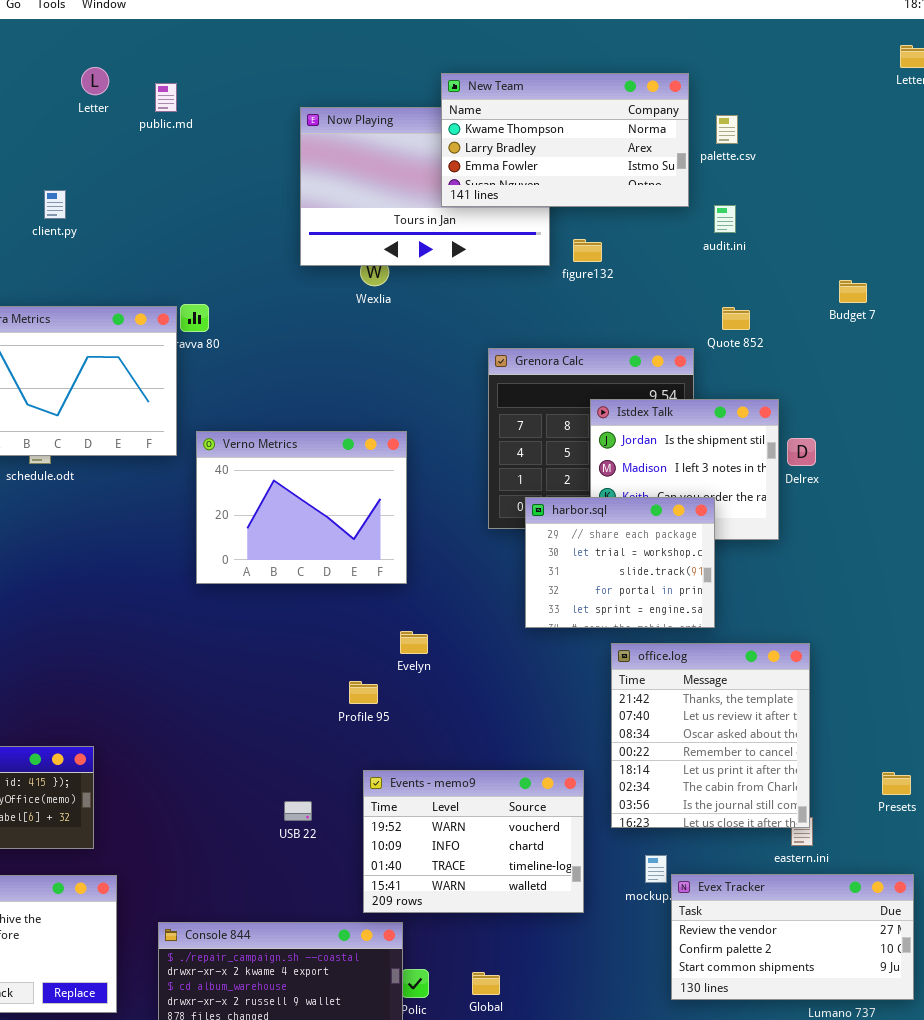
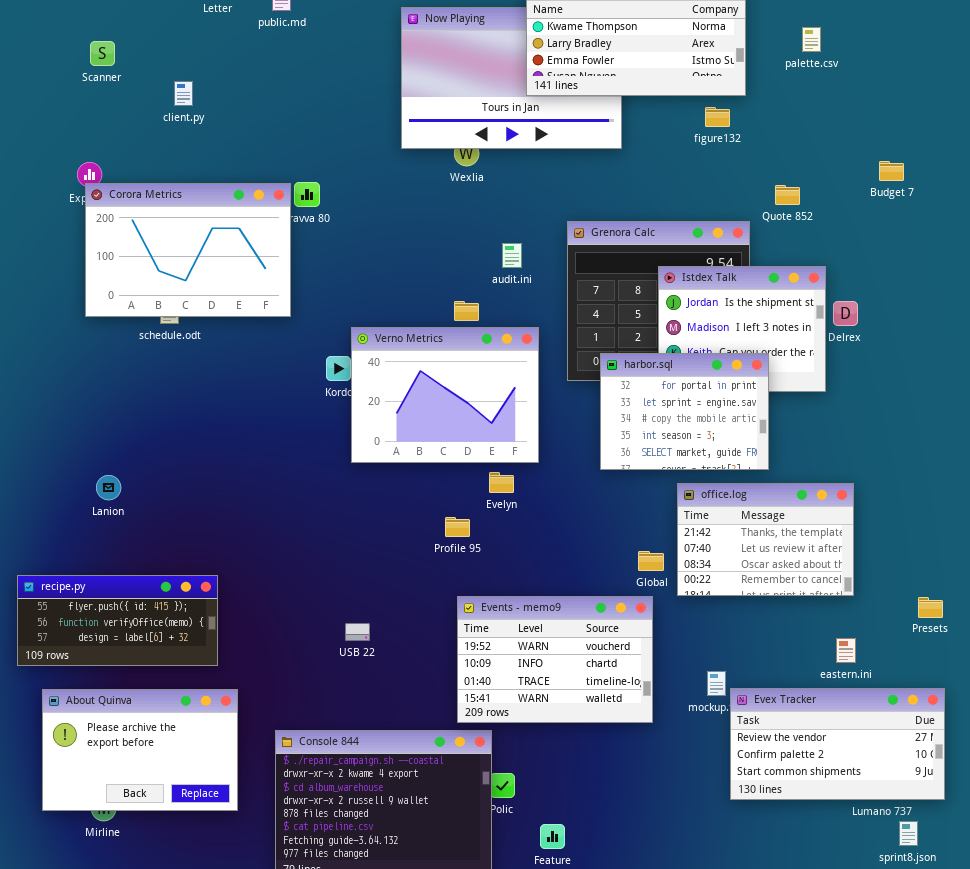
palette.csv: [716,115,738,144] -> [802,27,821,52], moved
audit.ini: [714,205,736,233] -> [502,243,522,268], moved
figure132: [573,239,602,262] -> [705,107,730,127], moved
Verno Metrics: [196,431,407,584] -> [351,327,539,463], moved
harbor.sql: [525,497,715,628] -> [600,353,769,470], scrolled down 3 rows
office.log: [611,643,810,828] -> [677,483,854,596], resized
USB 22: [284,801,312,821] -> [345,623,370,641], moved
Global: [472,972,500,995] -> [638,551,664,571], moved

